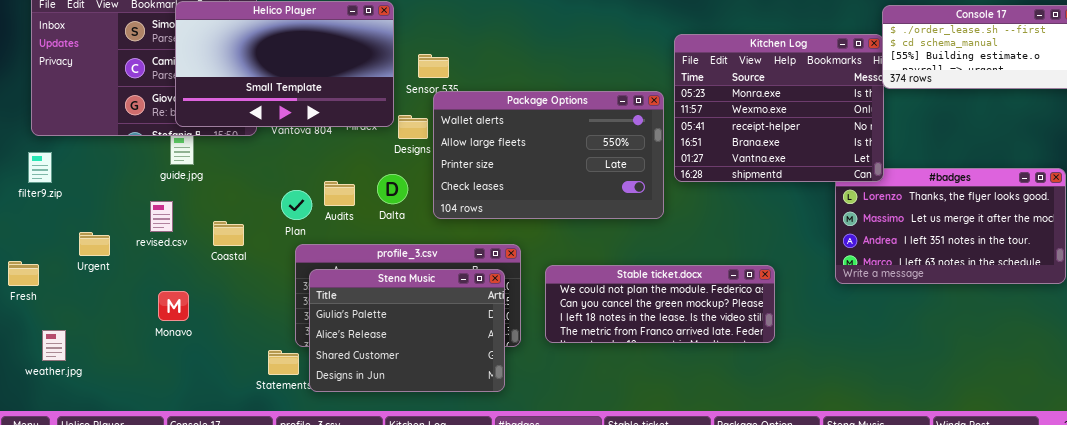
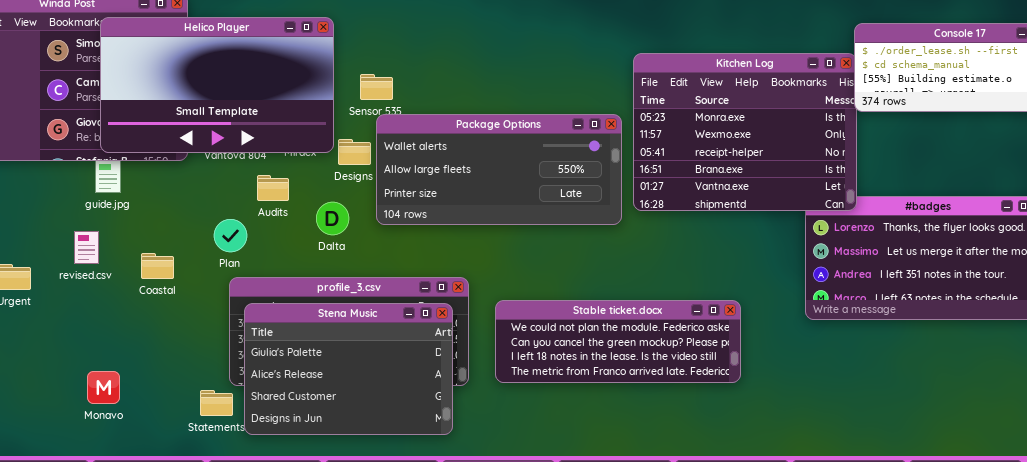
Package Options: [433,91,664,219] -> [376,114,622,225], resized
Audits: [324,181,355,206] -> [257,175,289,201], moved
Monavo: [158,291,189,321] -> [87,371,120,404], moved

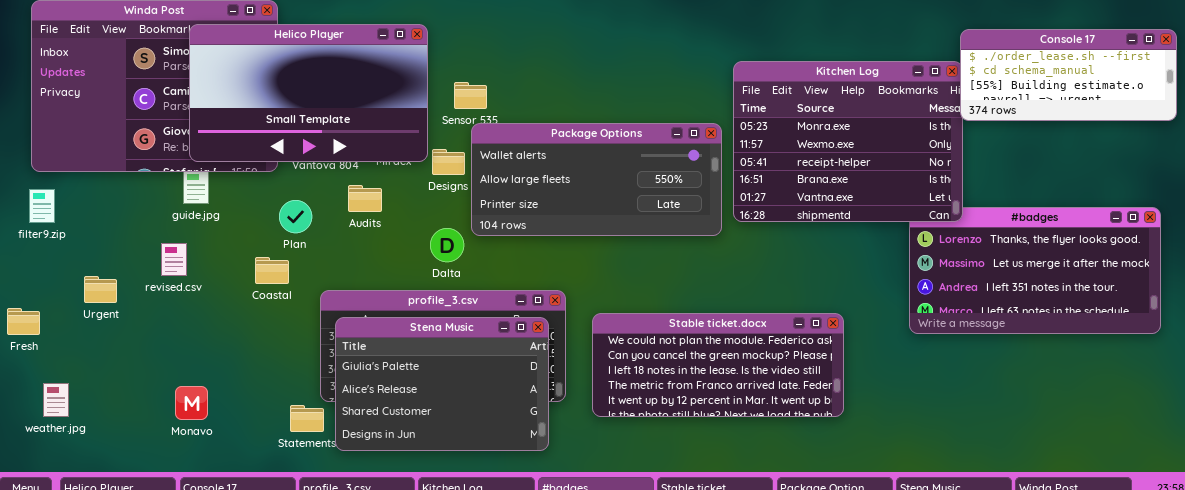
Dalta: [316,202,349,235] -> [430,228,464,262], moved
Plan: [214,219,247,252] -> [279,200,312,233], moved
Coastal: [141,253,174,279] -> [255,257,289,284], moved
Stable ticket.docx: [495,300,741,383] -> [592,313,844,417], resized

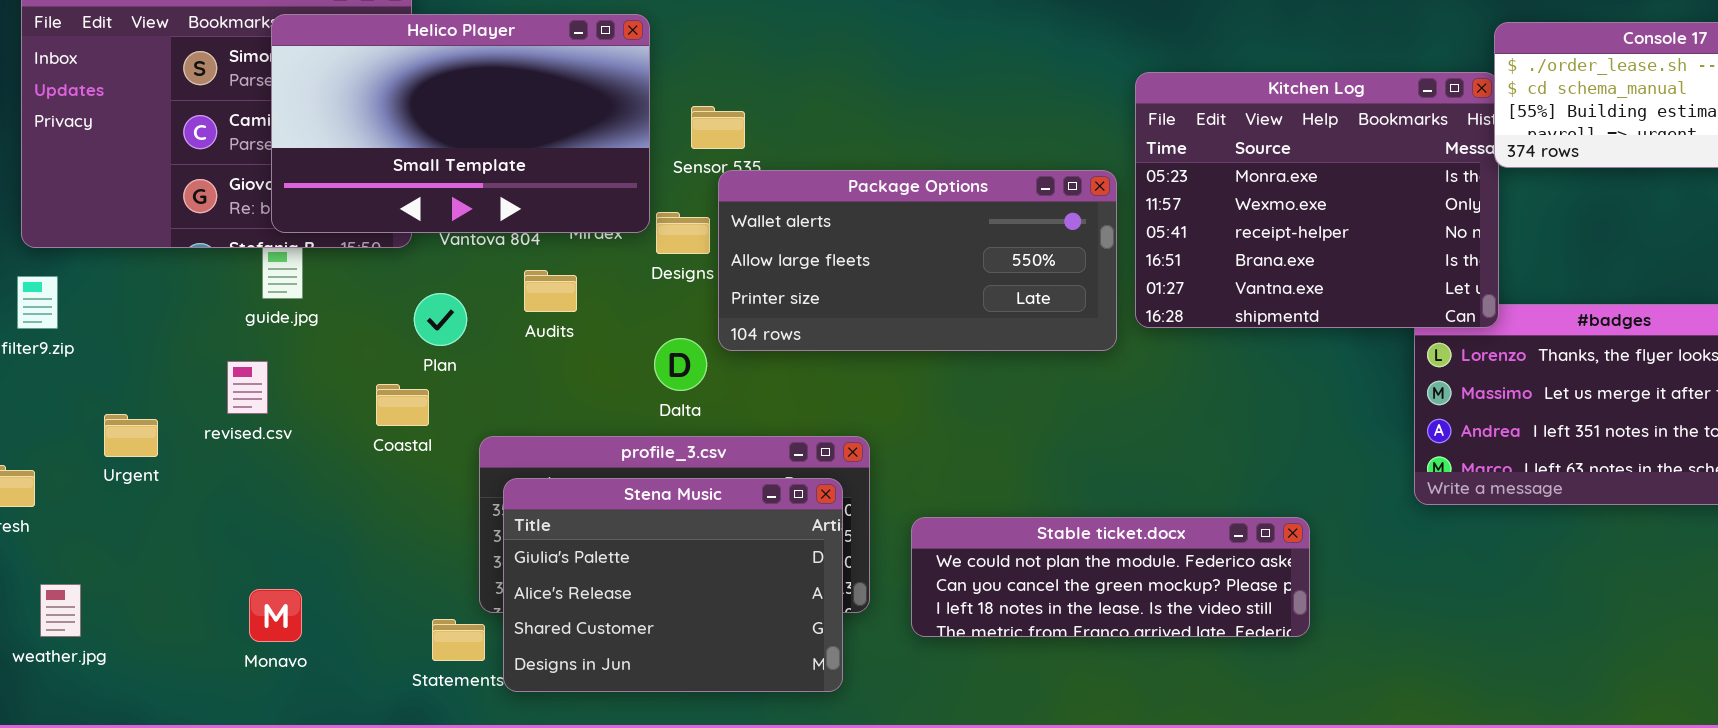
Stable ticket.docx: [592,313,844,417] -> [911,517,1310,637], resized

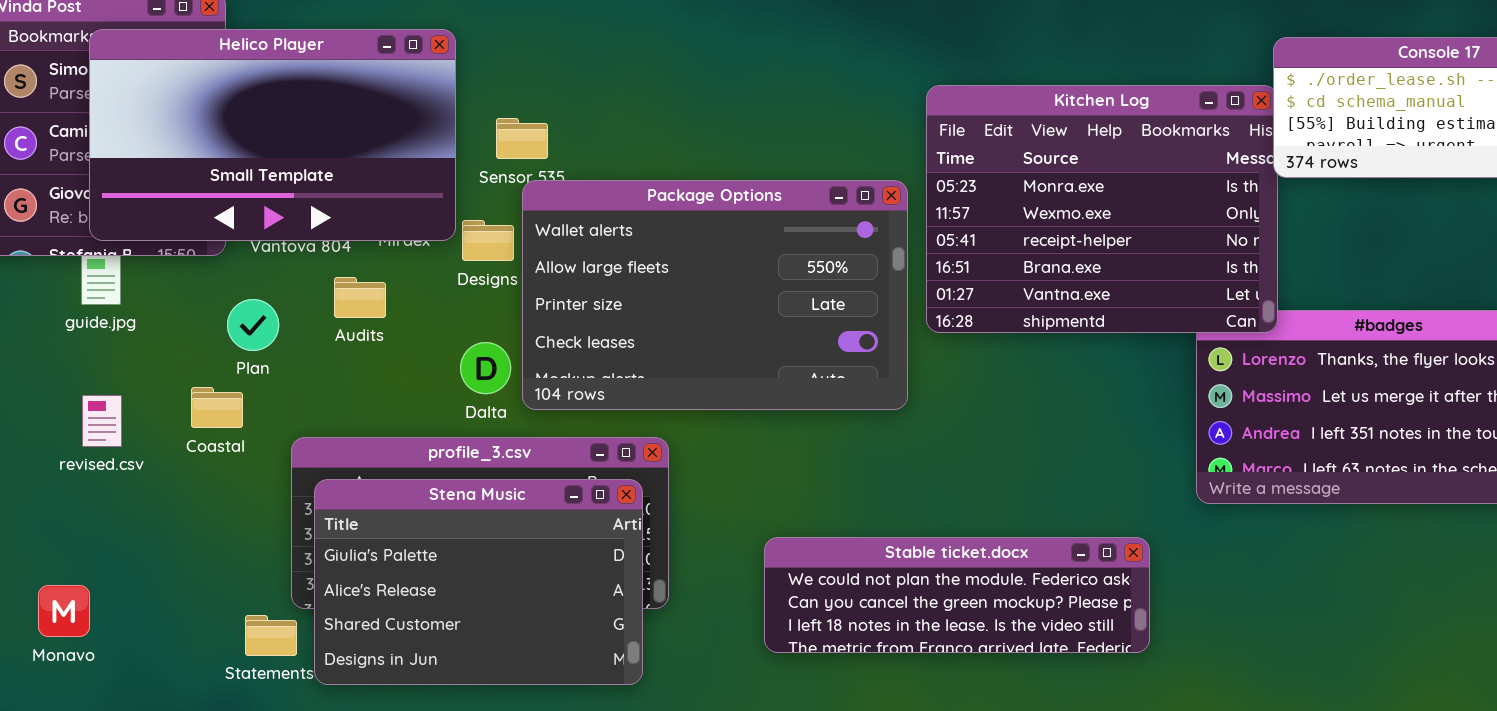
Package Options: [718,170,1117,351] -> [522,180,908,410], resized
revised.csv: [227,361,268,414] -> [82,395,122,447], moved
Stable ticket.docx: [911,517,1310,637] -> [764,537,1150,653], moved
Monavo: [249,589,302,642] -> [38,585,90,637], moved

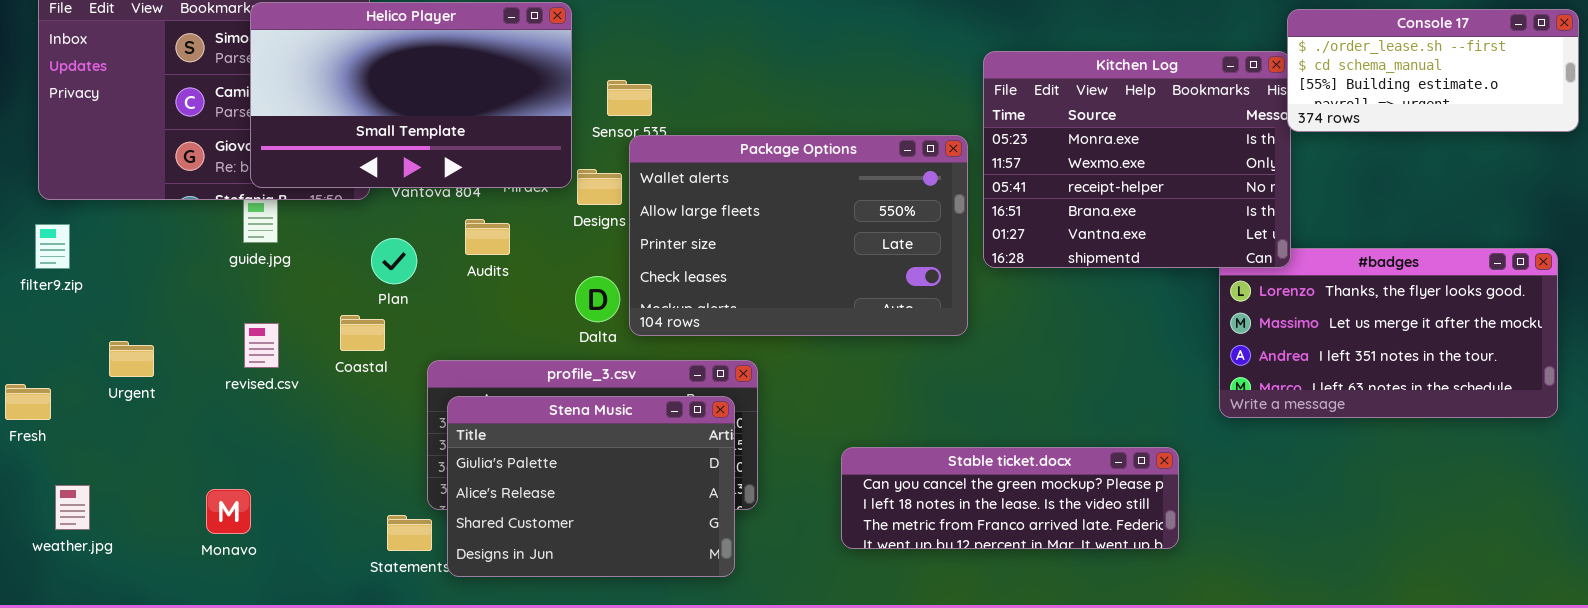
Stable ticket.docx: [764,537,1150,653] -> [841,447,1179,549], scrolled down 1 row

